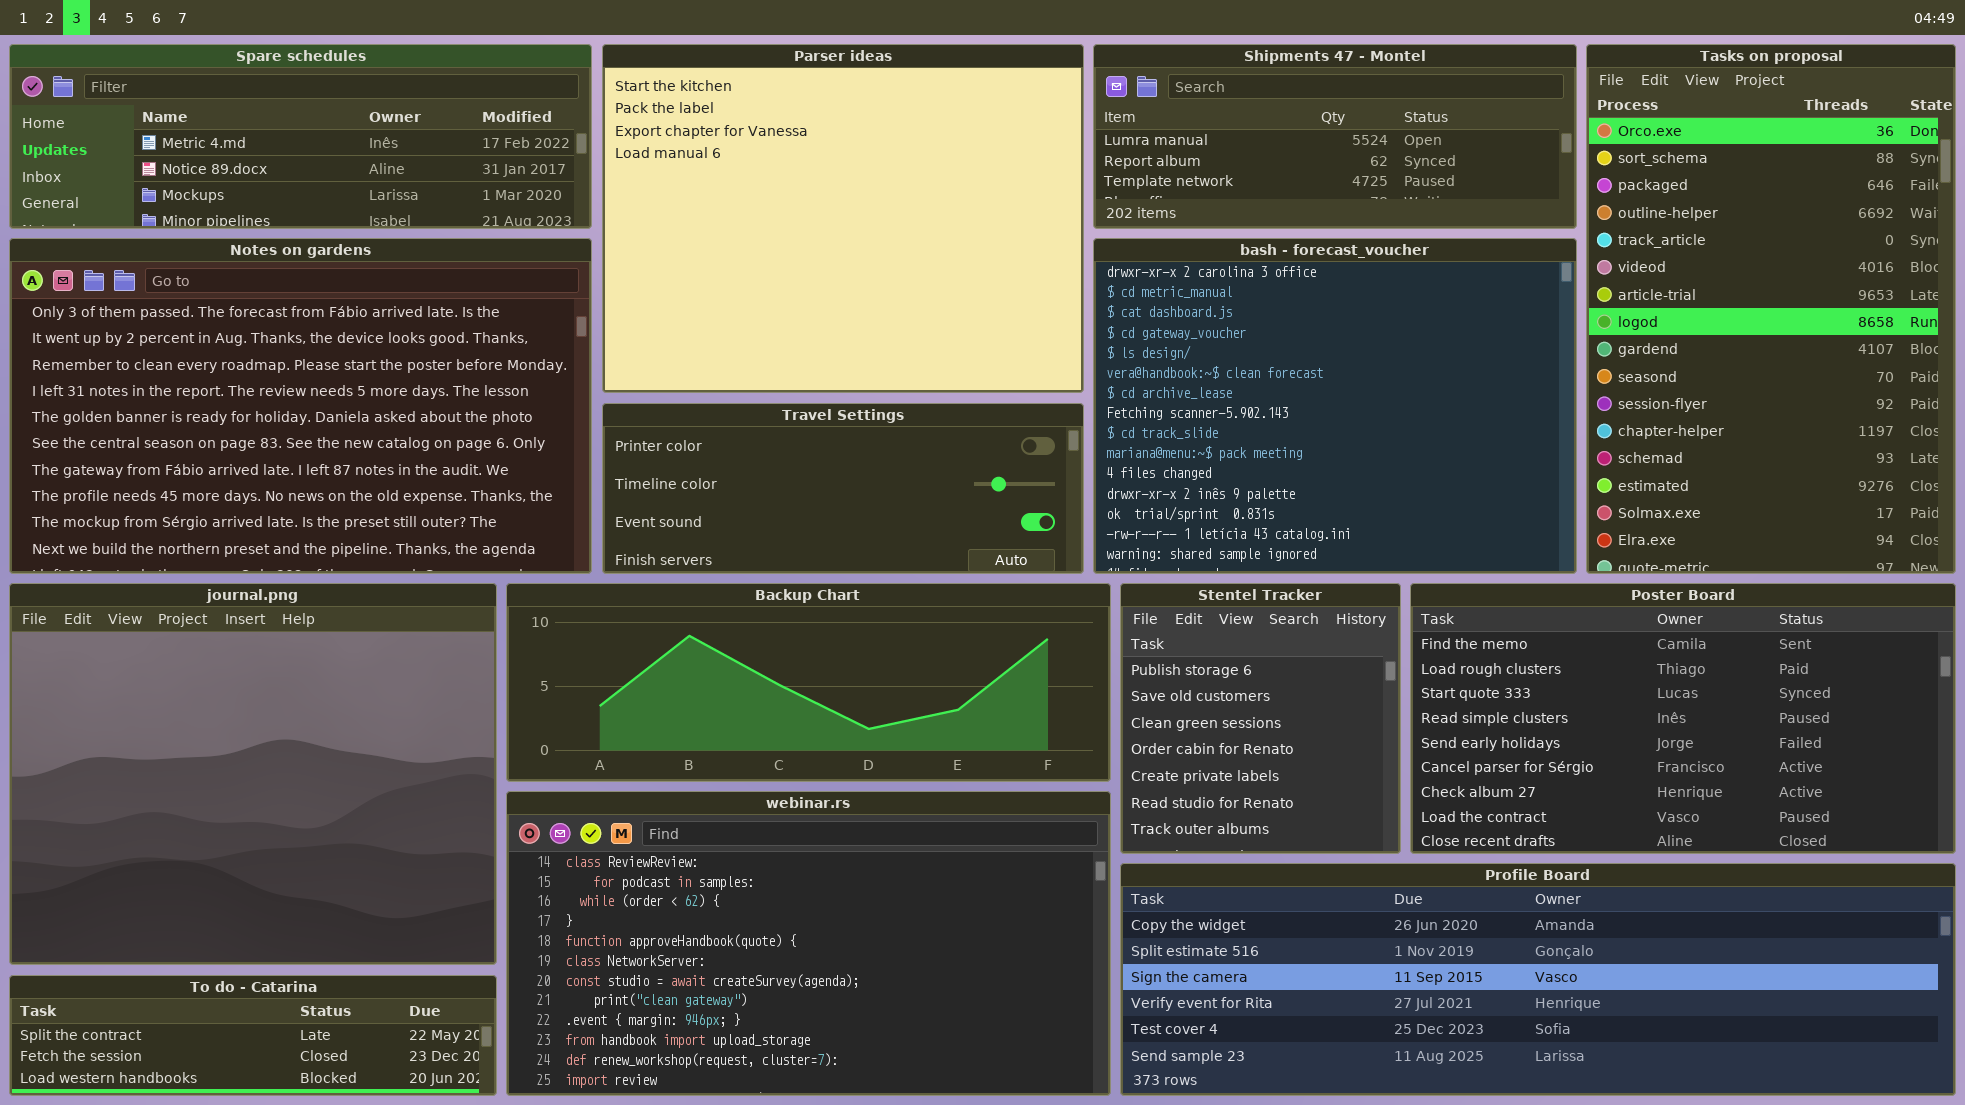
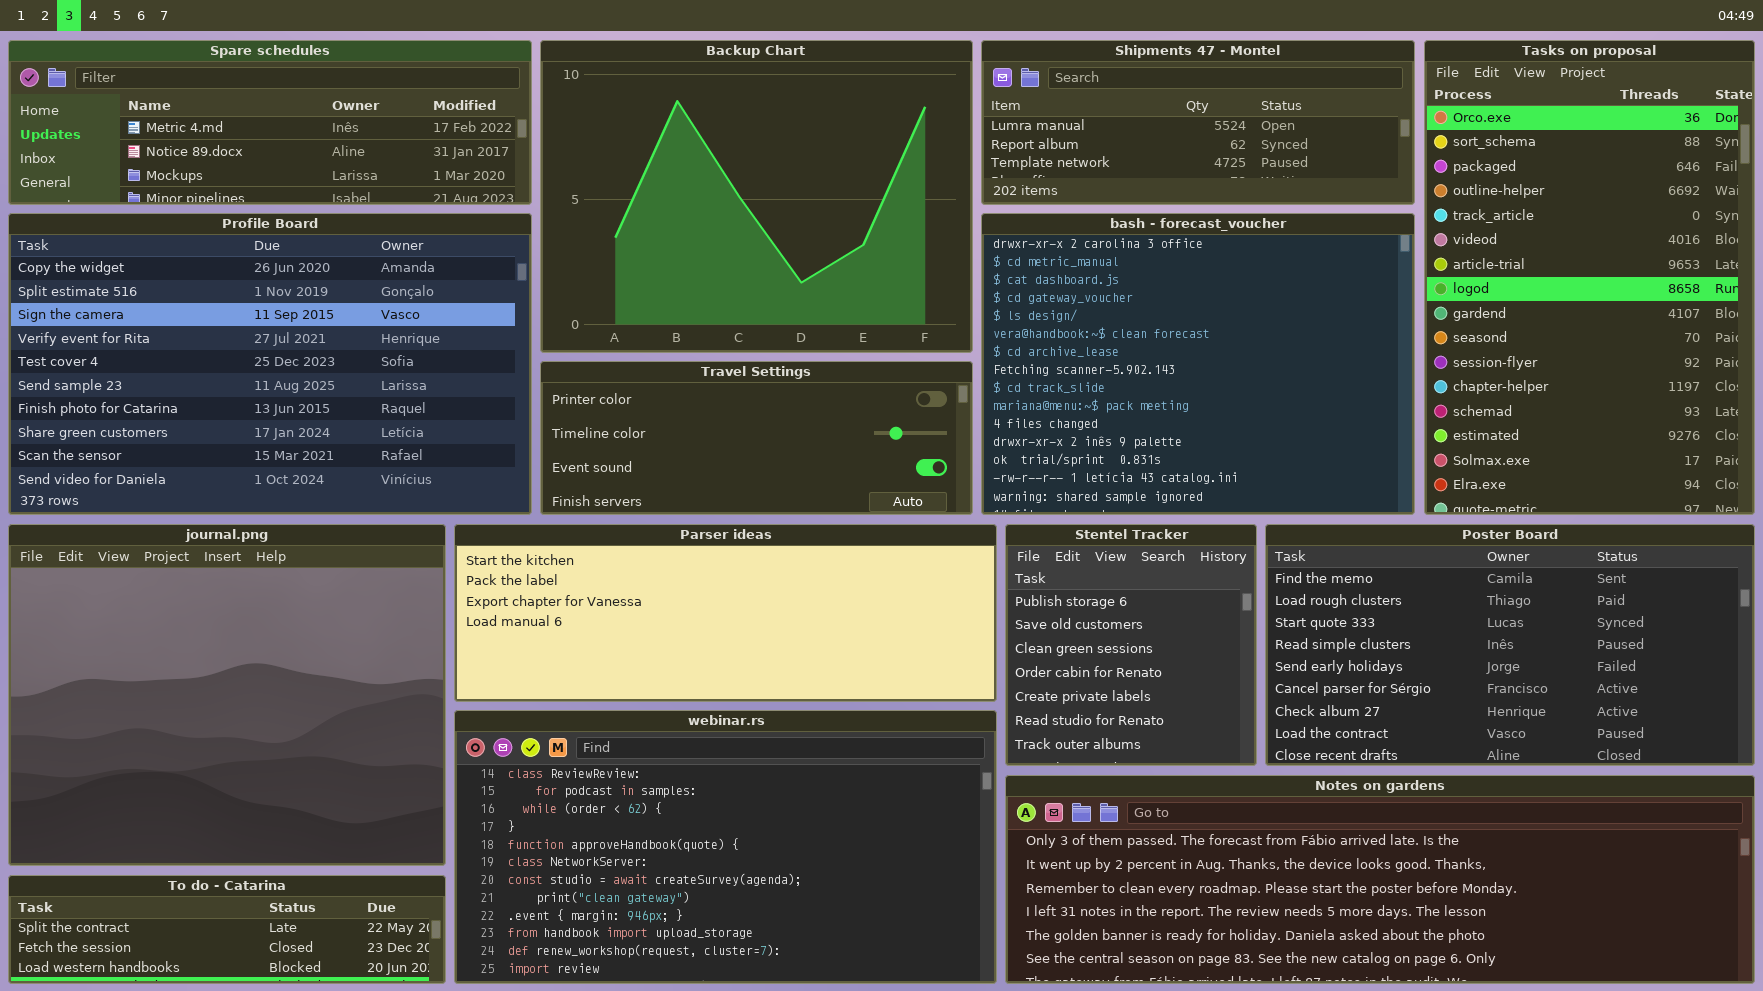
Parser ideas: [602,44,1084,393] -> [454,524,997,702], moved, resized
Notes on gardens: [9,238,592,574] -> [1005,775,1755,984], moved, resized
Backup Chart: [506,583,1111,782] -> [540,40,973,353], moved, resized
Profile Board: [1120,863,1956,1096] -> [8,213,532,515], moved, resized

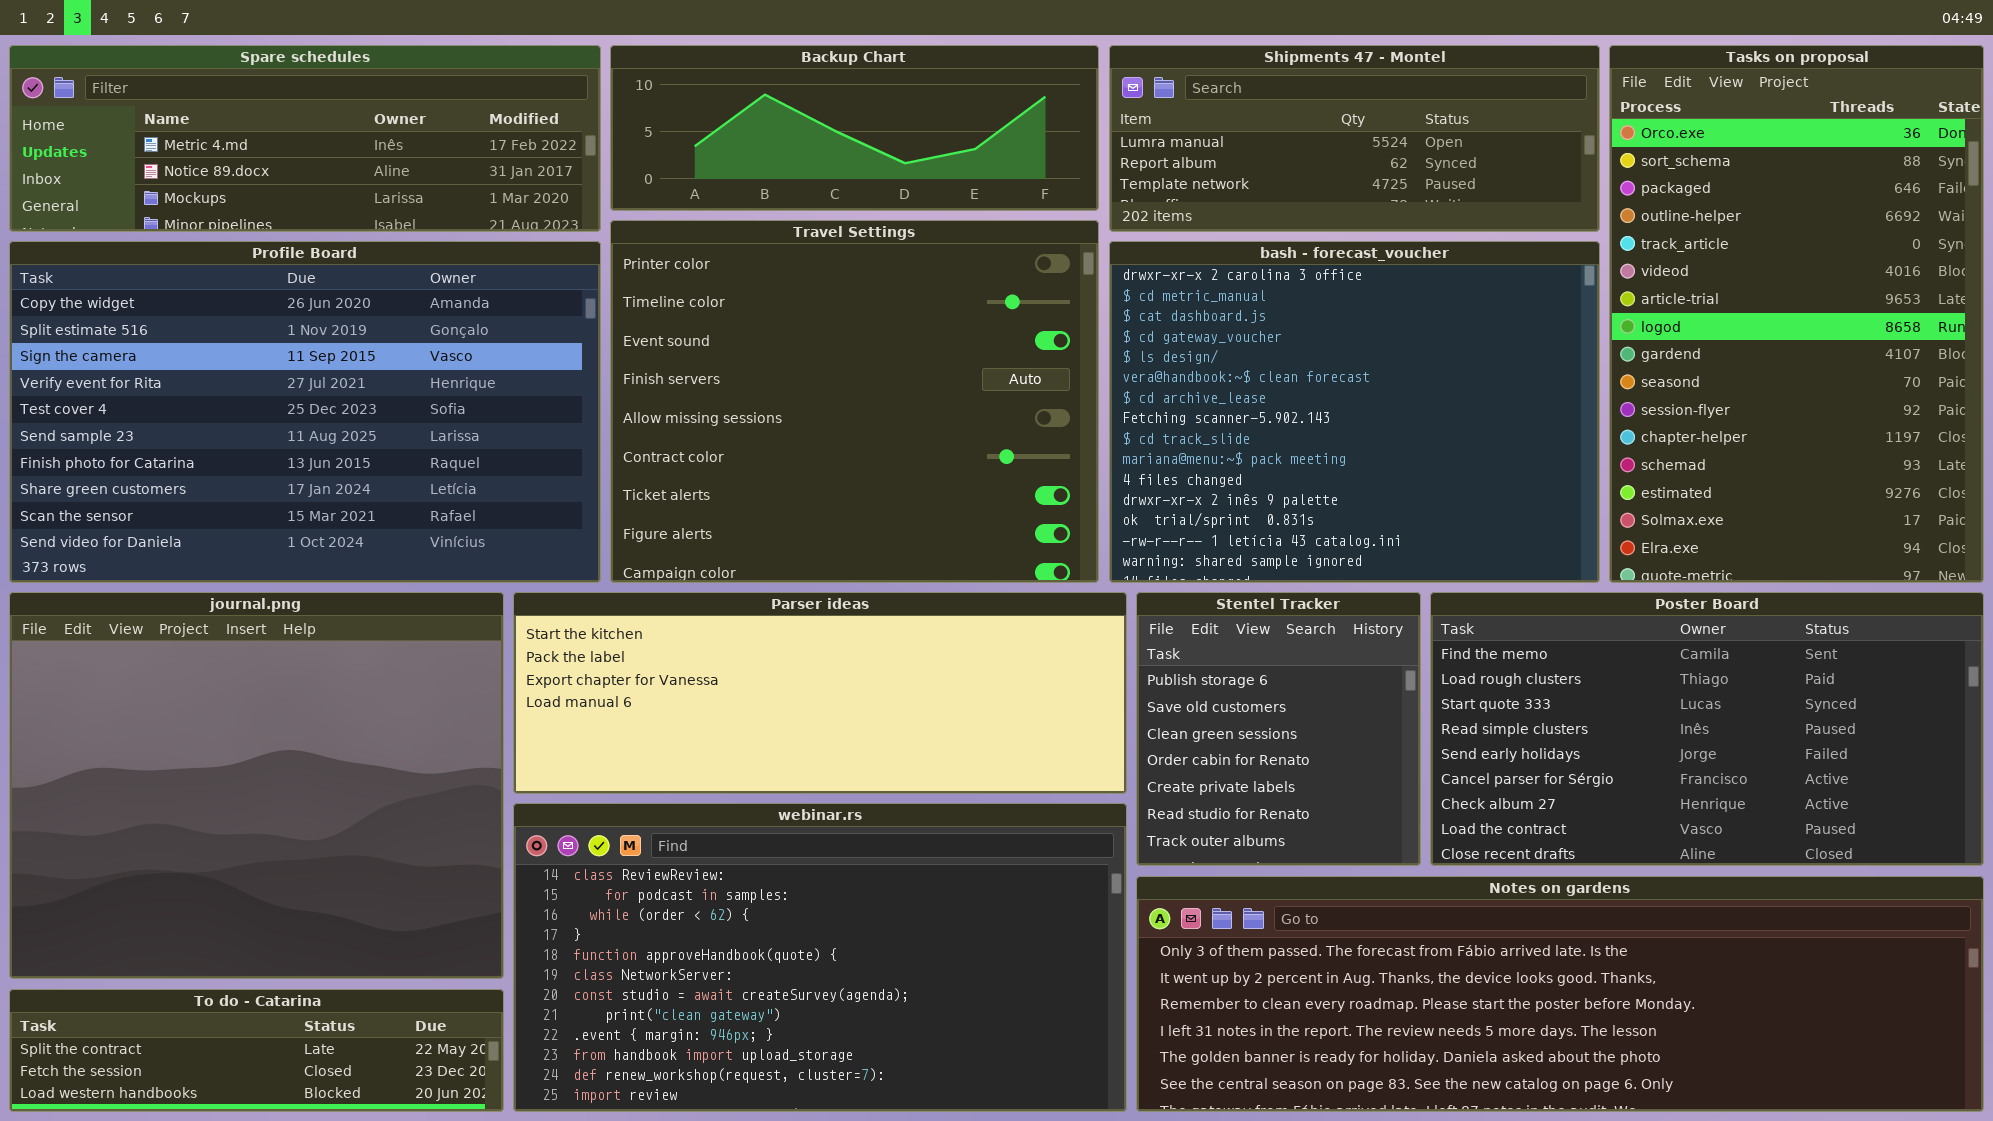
Backup Chart: [540,40,973,353] -> [610,45,1099,211], resized
Travel Settings: [540,361,973,515] -> [610,220,1099,583], resized

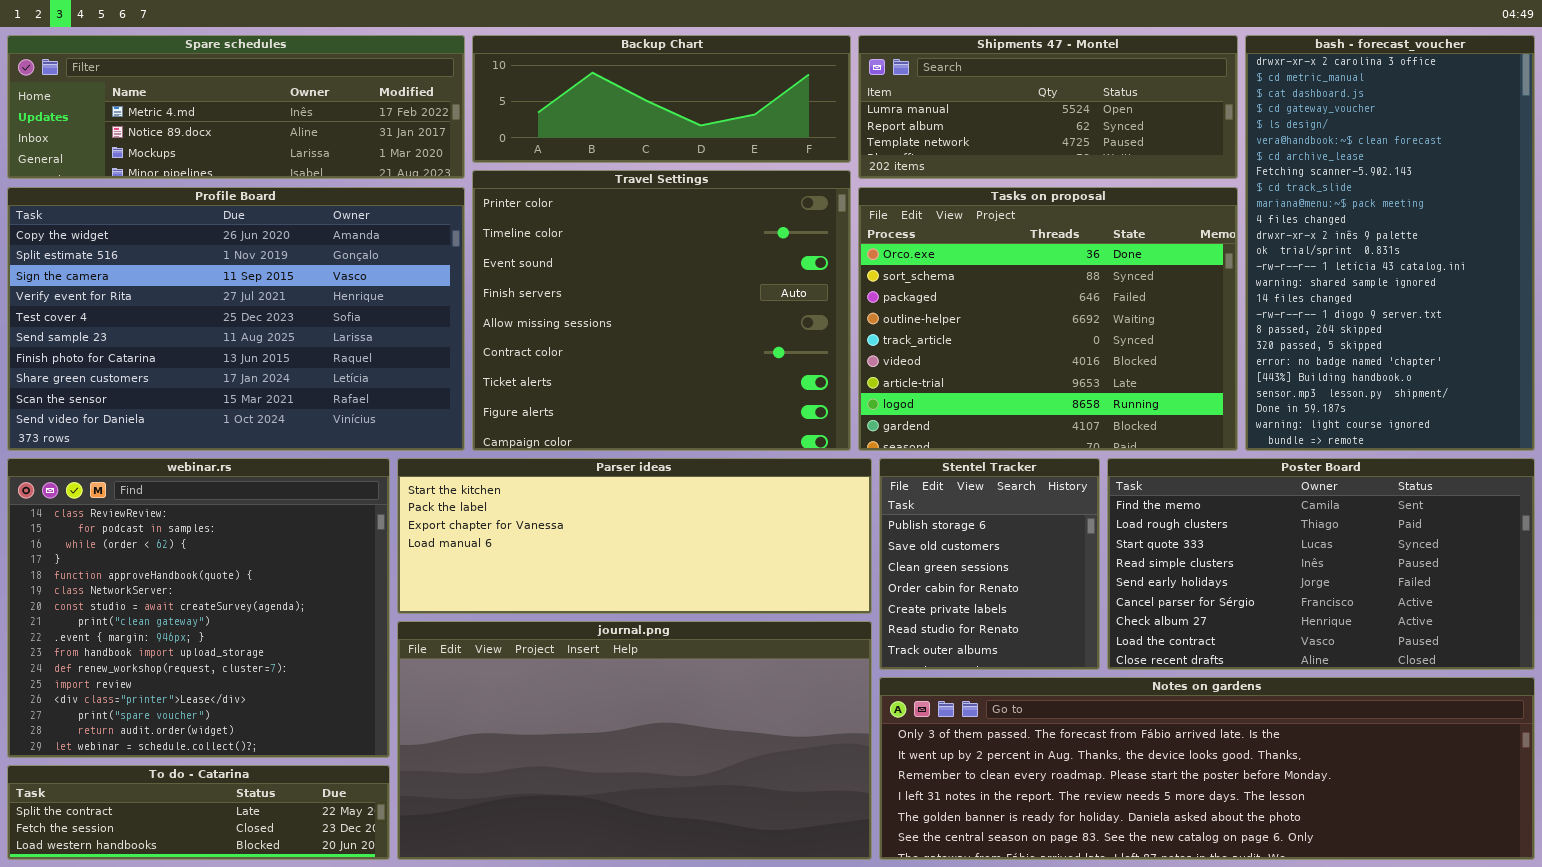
Tasks on proposal: [1609,45,1984,583] -> [858,187,1238,451], moved, resized
bash - forecast_voucher: [1109,241,1600,583] -> [1245,35,1535,451], moved, resized
journal.png: [9,592,504,979] -> [397,621,872,860], moved, resized
webinar.rs: [513,803,1127,1112] -> [7,458,390,758], moved, resized

